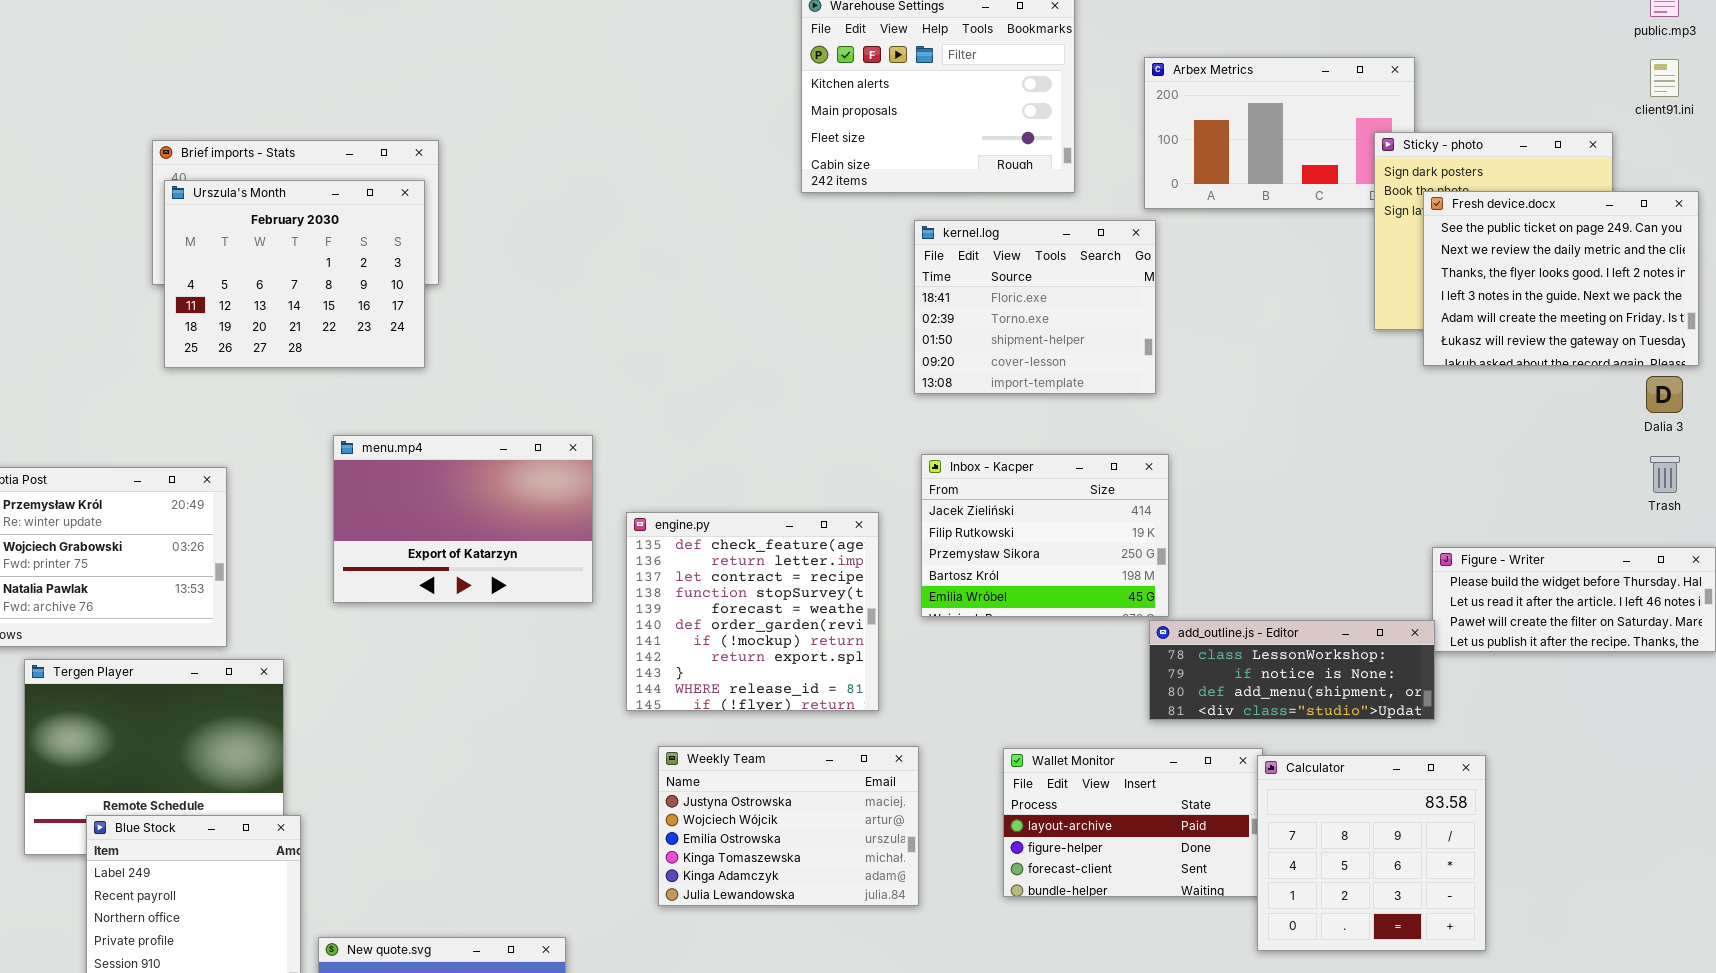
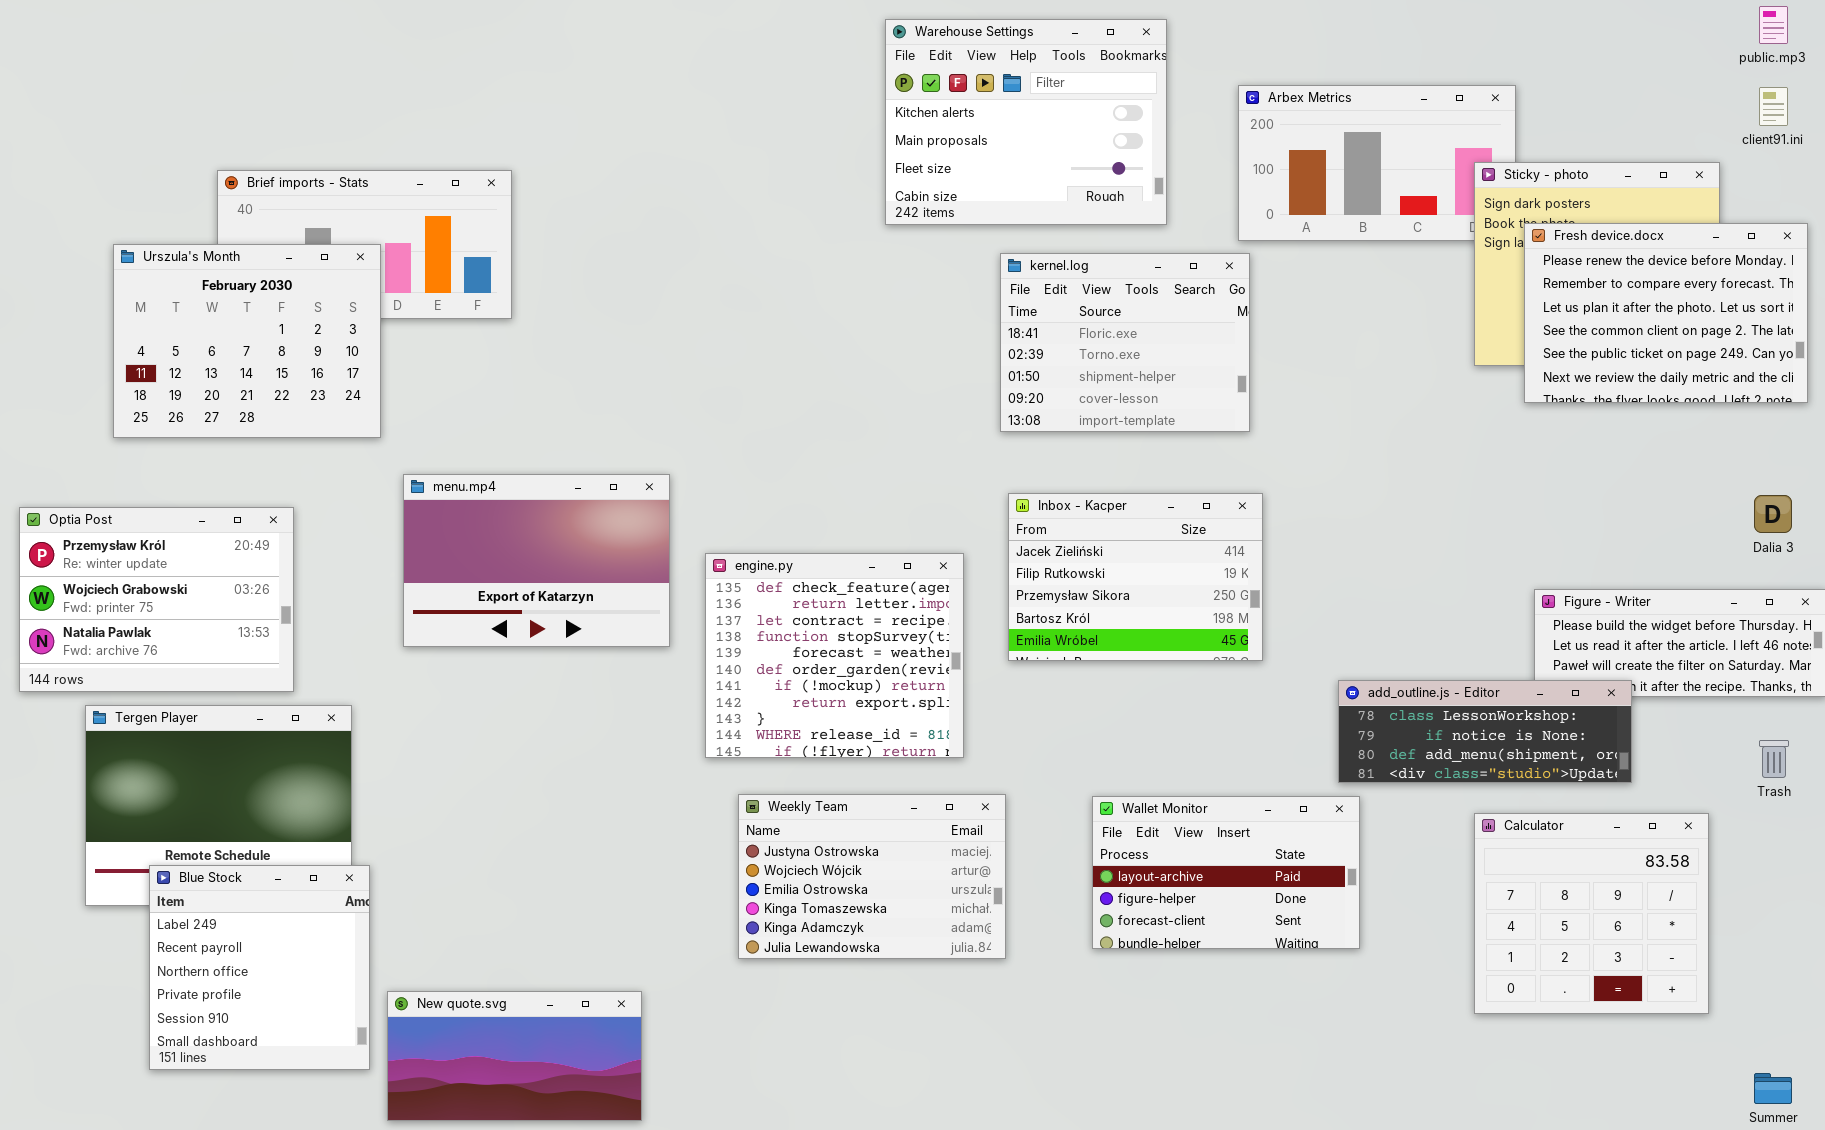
Urszula's Month: [164,180,425,368] -> [113,244,381,438], moved
Fresh device.docx: [1423,191,1699,366] -> [1524,223,1808,403], scrolled up 4 rows
Dalia 3: [1646,376,1683,413] -> [1754,495,1792,533], moved
Trash: [1650,456,1680,493] -> [1759,740,1789,778], moved
add_outline.js - Editor: [1149,620,1435,720] -> [1338,680,1632,783], moved
Calculator: [1257,755,1486,951] -> [1474,813,1709,1014], moved

